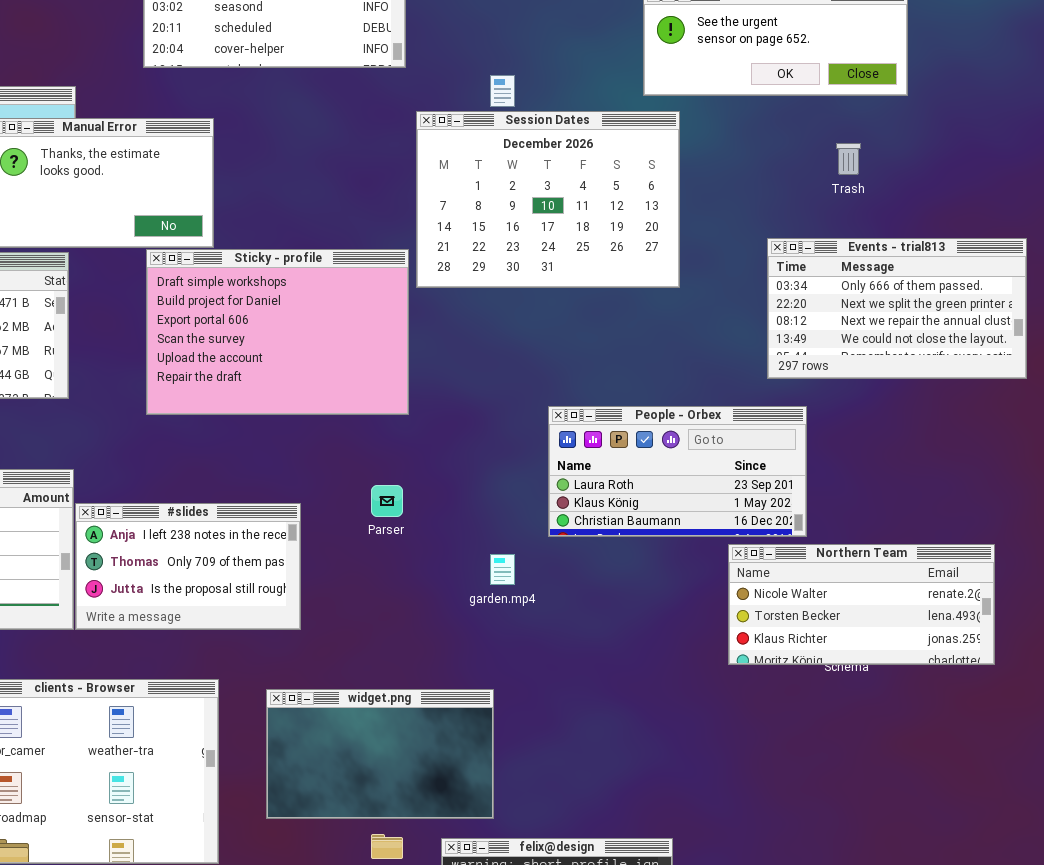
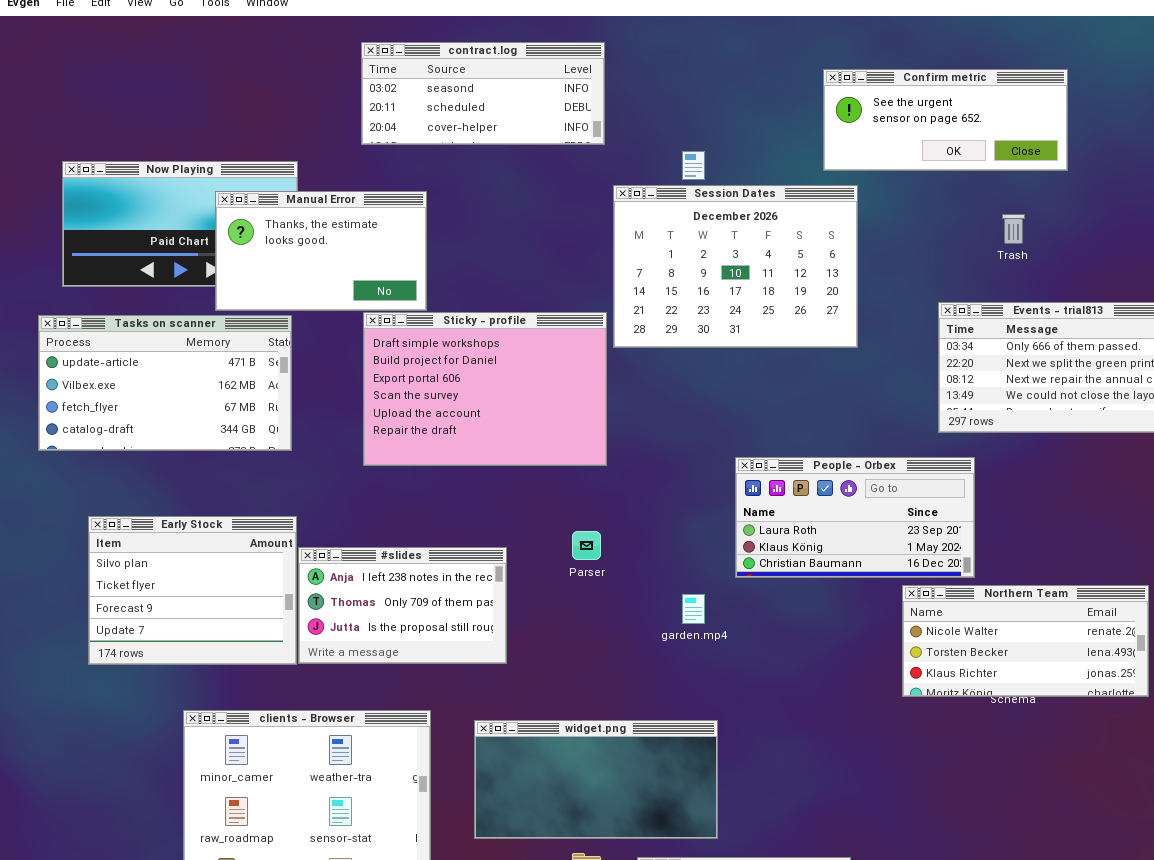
widget.png: [266,689,494,819] -> [474,720,718,839], resized

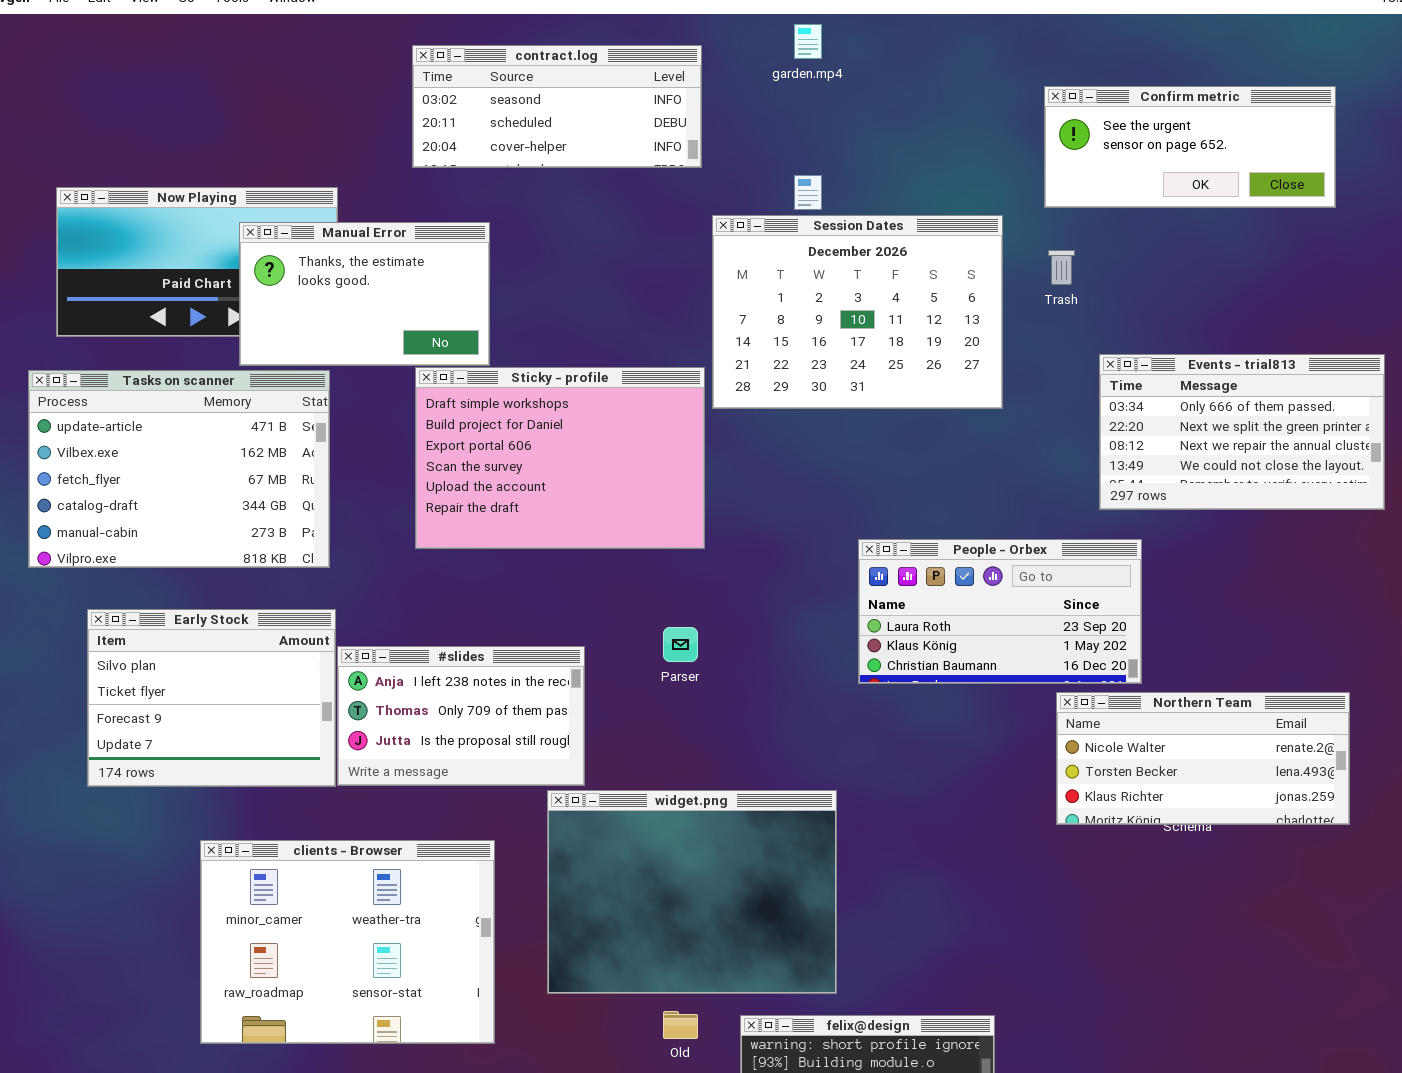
Confirm metric: [823,69,1068,171] -> [1044,86,1336,208], moved
Trash: [1002,214,1025,244] -> [1048,250,1075,285], moved
Tasks on scanner: [38,315,292,451] -> [28,370,330,568], resized
garden.mp4: [682,594,705,624] -> [794,24,822,59], moved
widget.png: [474,720,718,839] -> [547,790,837,994], resized

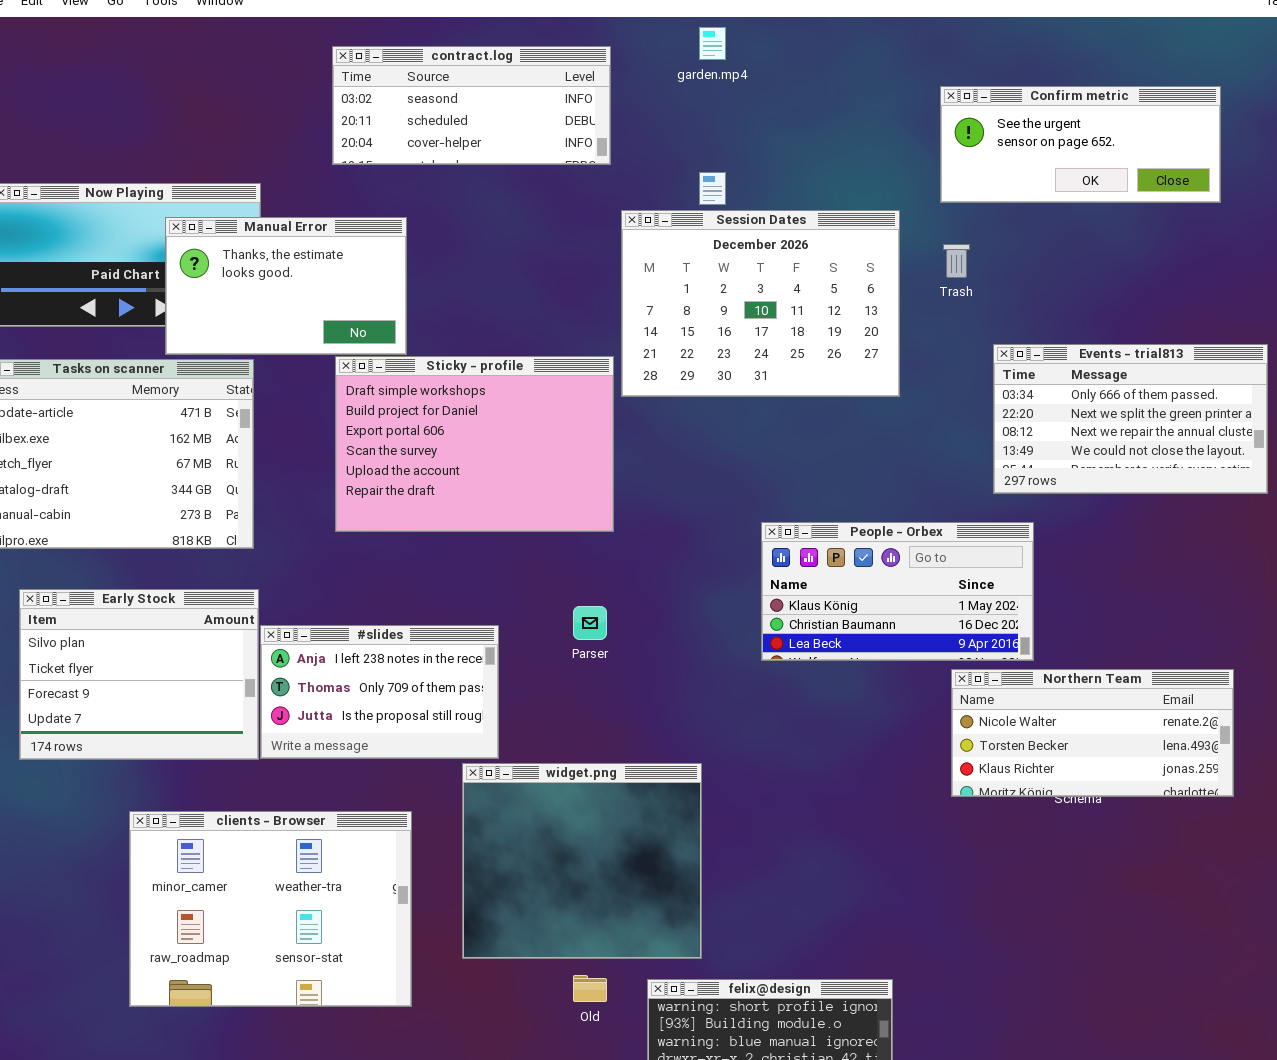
People - Orbex: [858,539,1142,684] -> [761,522,1034,661], scrolled down 1 row
widget.png: [547,790,837,994] -> [462,763,702,959], resized

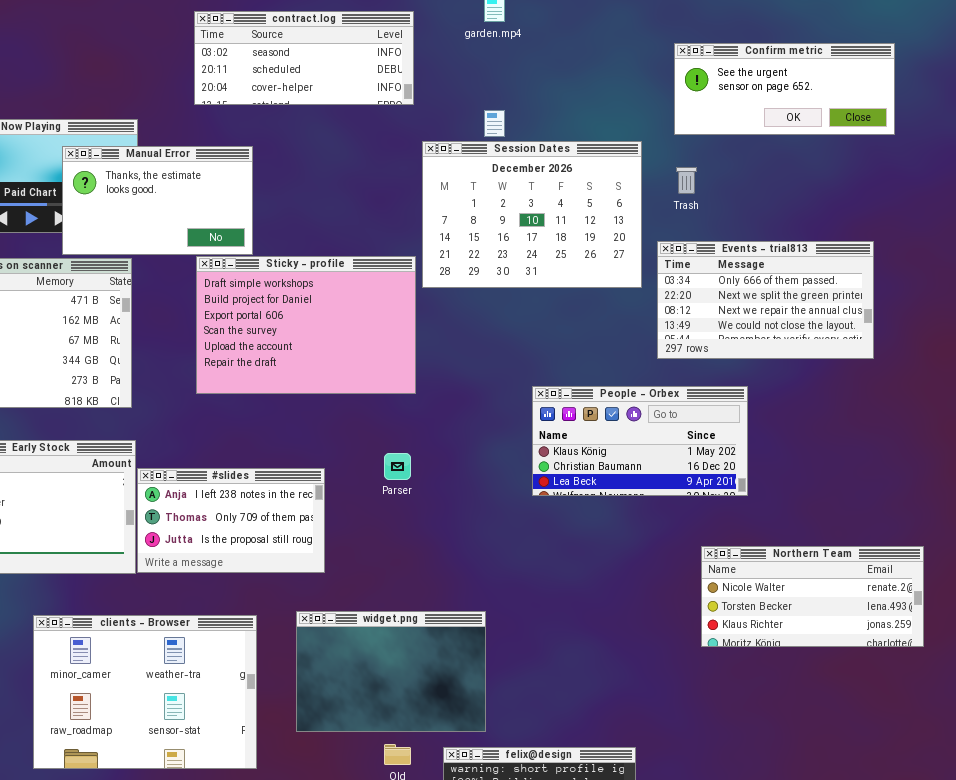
Events - trial813: [993,344,1268,494] -> [657,241,874,359], moved
Northern Team: [951,669,1234,797] -> [701,546,924,647], moved
widget.png: [462,763,702,959] -> [296,611,486,732], resized

